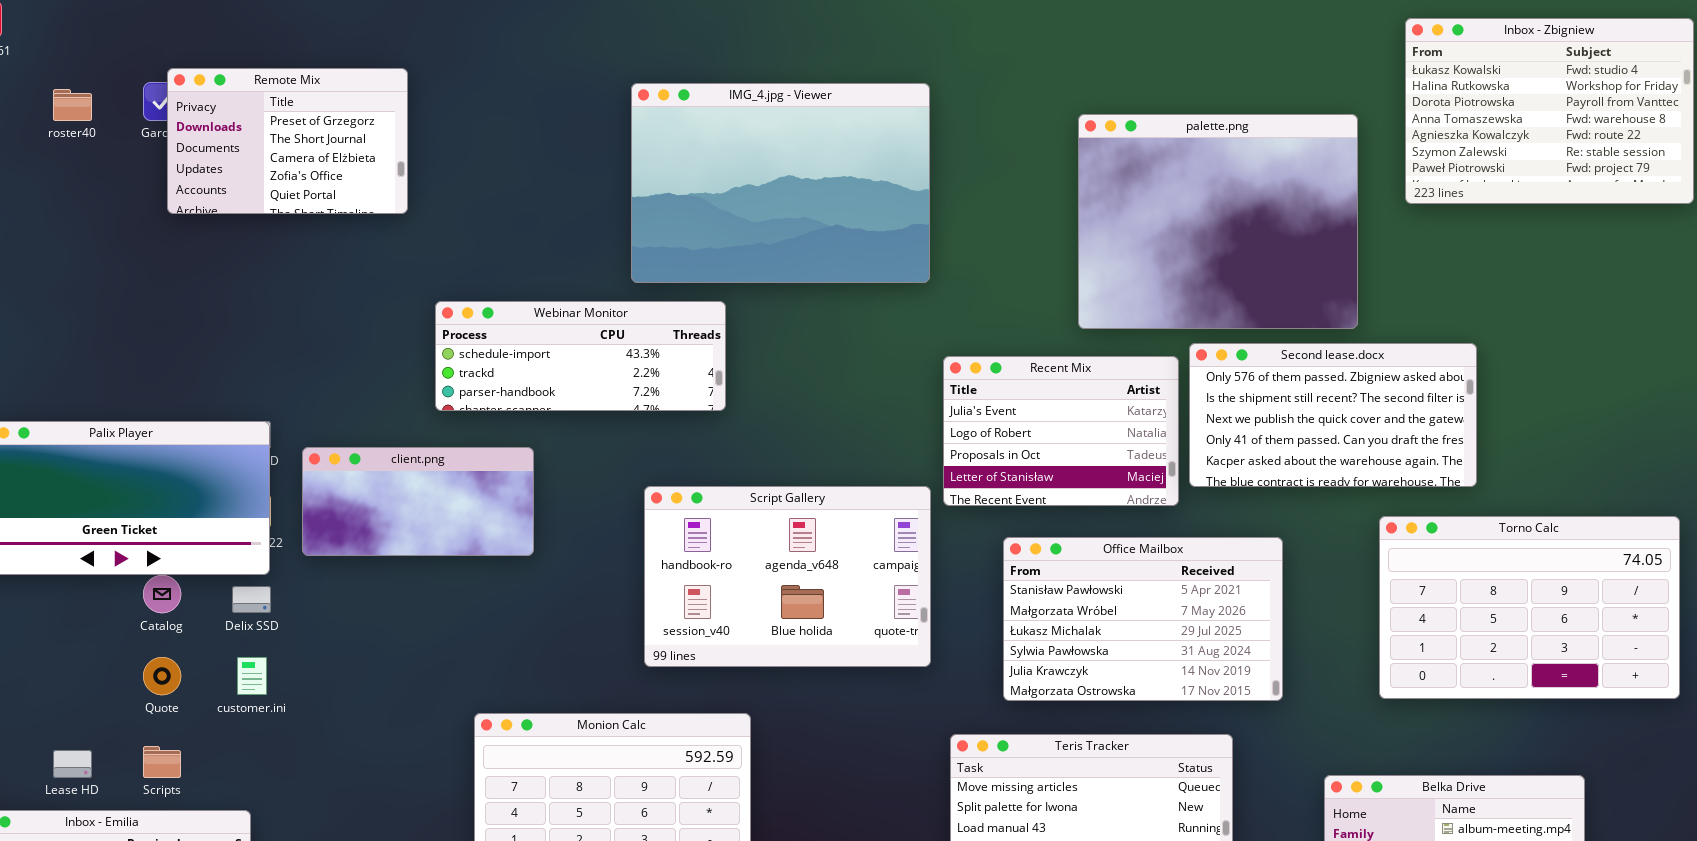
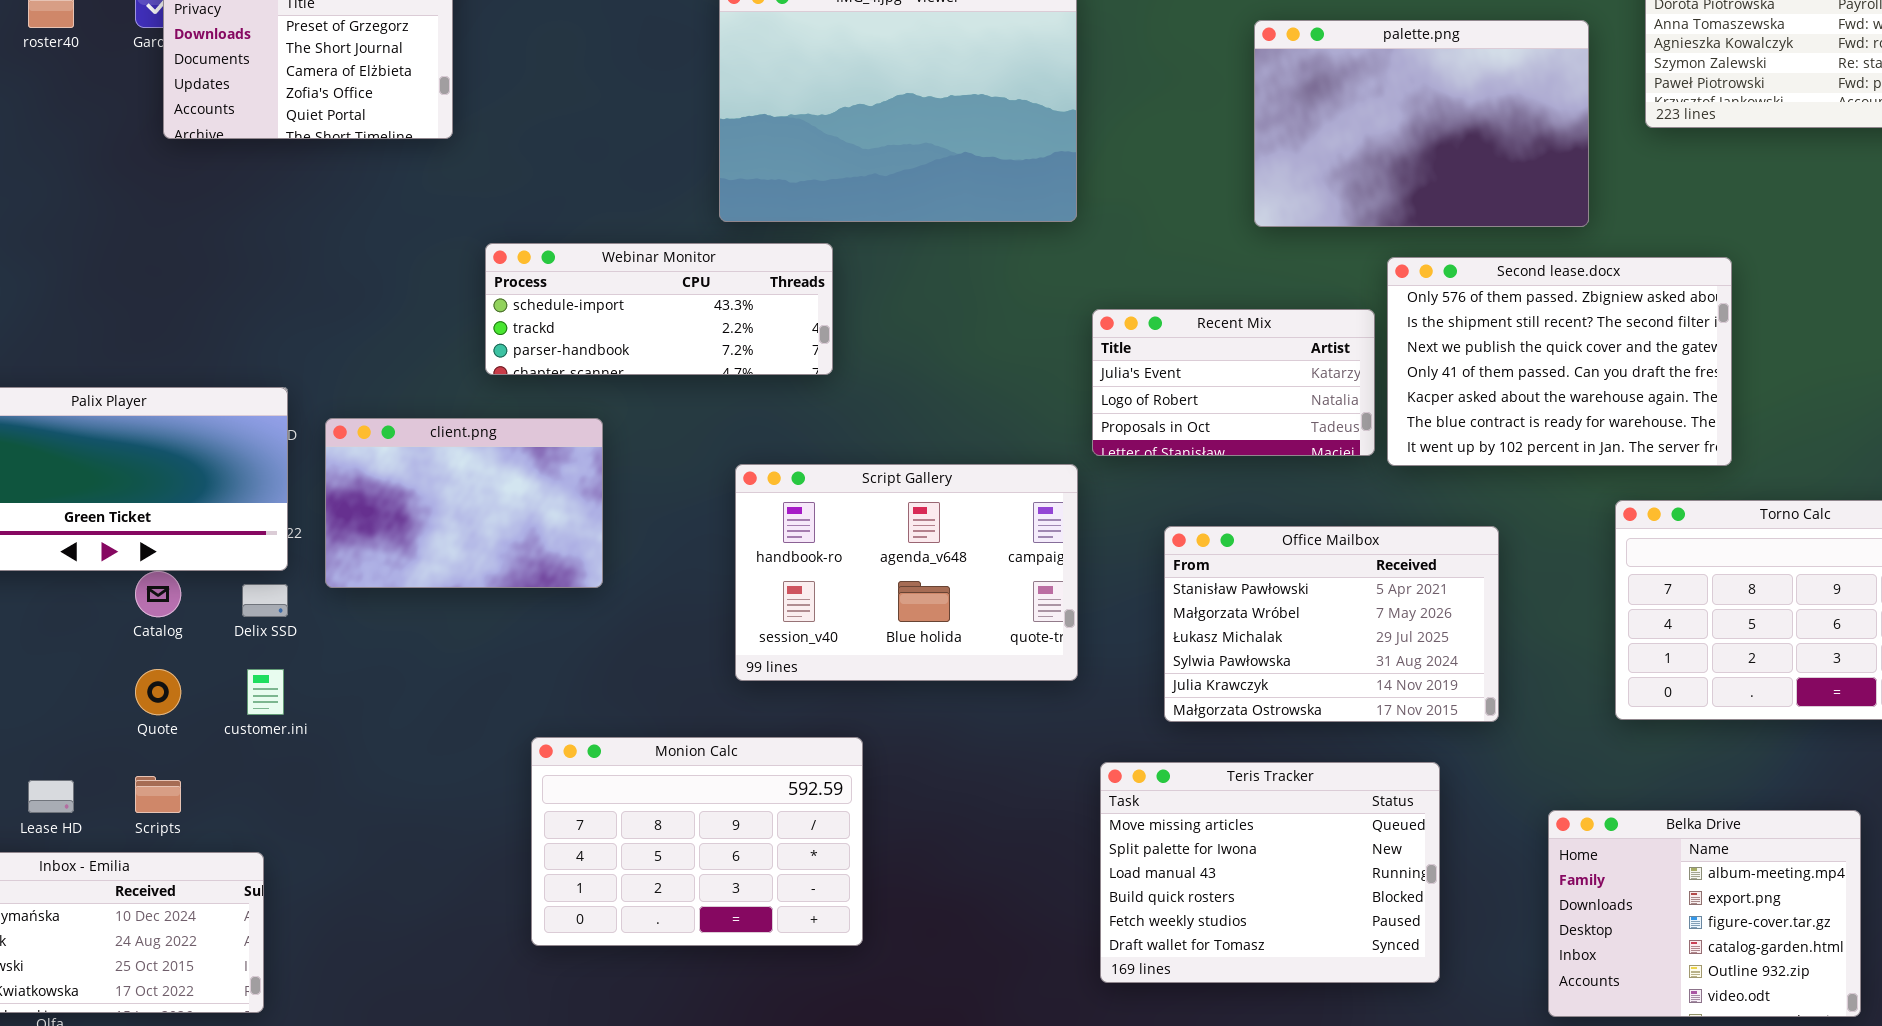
palette.png: [1078,114,1358,329] -> [1254,20,1589,227], resized
Second lease.docx: [1189,343,1477,487] -> [1387,257,1732,466], resized
Recent Mix: [943,356,1179,506] -> [1092,309,1375,456], resized
client.png: [302,447,534,556] -> [325,418,603,588], resized

